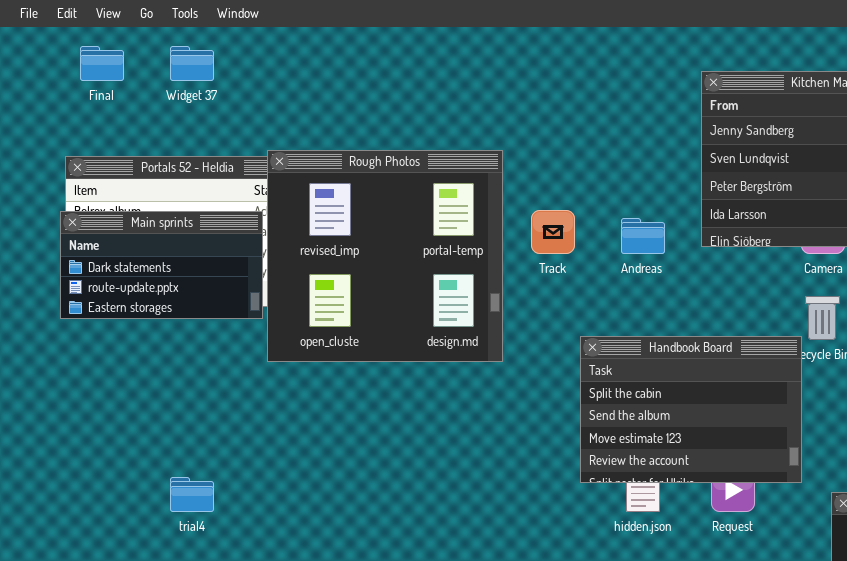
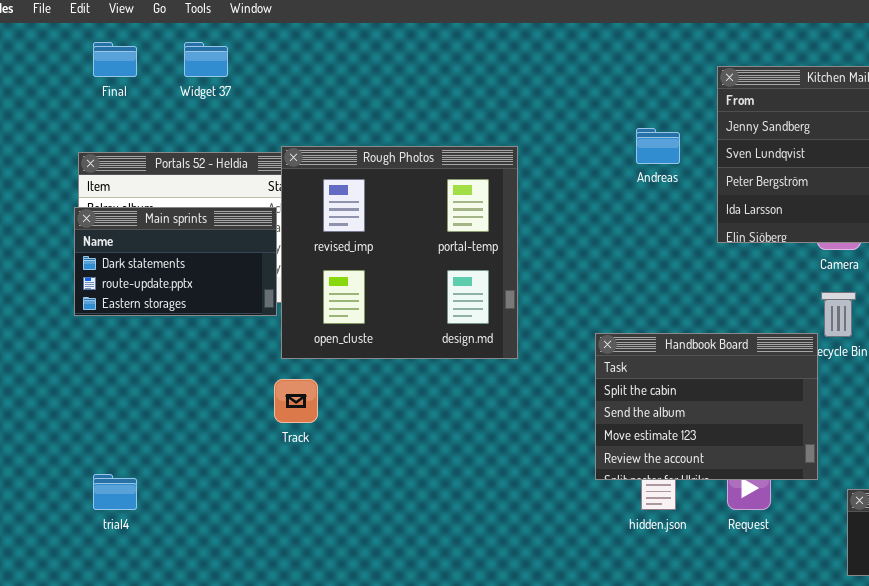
Track: [531,210,575,254] -> [274,379,318,423], moved
Andreas: [621,218,665,254] -> [636,128,680,164], moved
trial4: [170,477,214,512] -> [93,474,137,510], moved

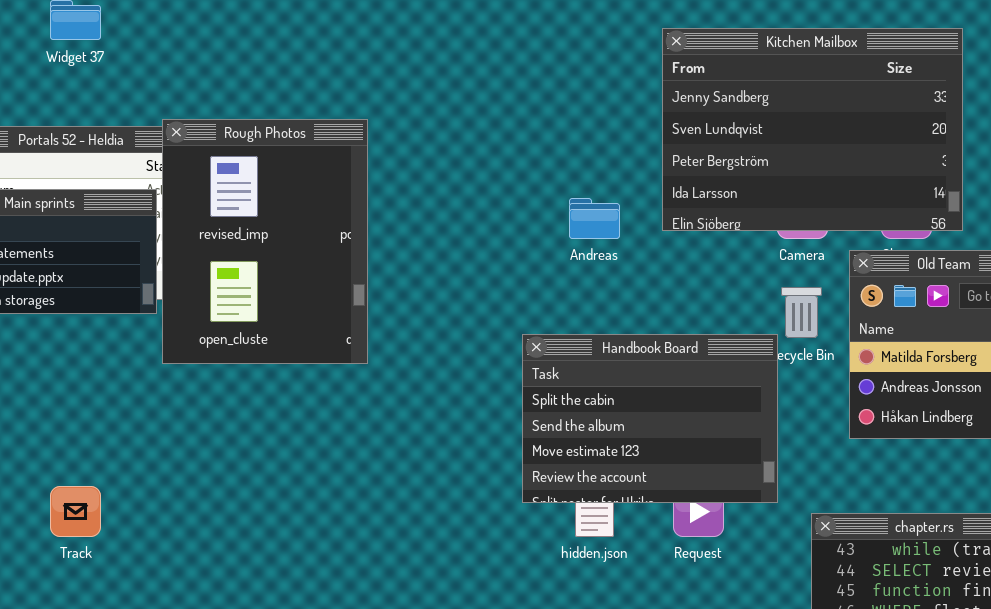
Andreas: [636,128,680,164] -> [569,198,620,239], moved
Rough Photos: [281,146,518,359] -> [162,119,368,364], resized
Track: [274,379,318,423] -> [50,486,101,537], moved

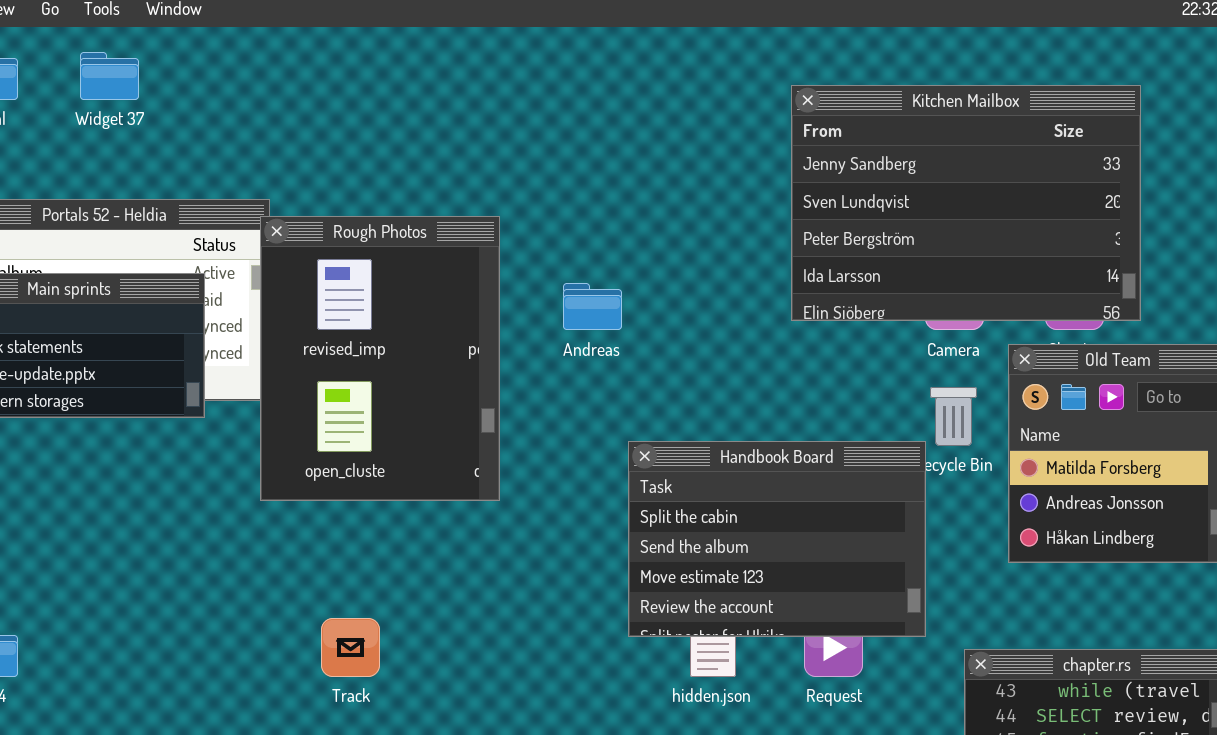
Rough Photos: [162,119,368,364] -> [260,216,500,501], moved
Andreas: [569,198,620,239] -> [563,283,622,330], moved
Track: [50,486,101,537] -> [321,618,380,677], moved

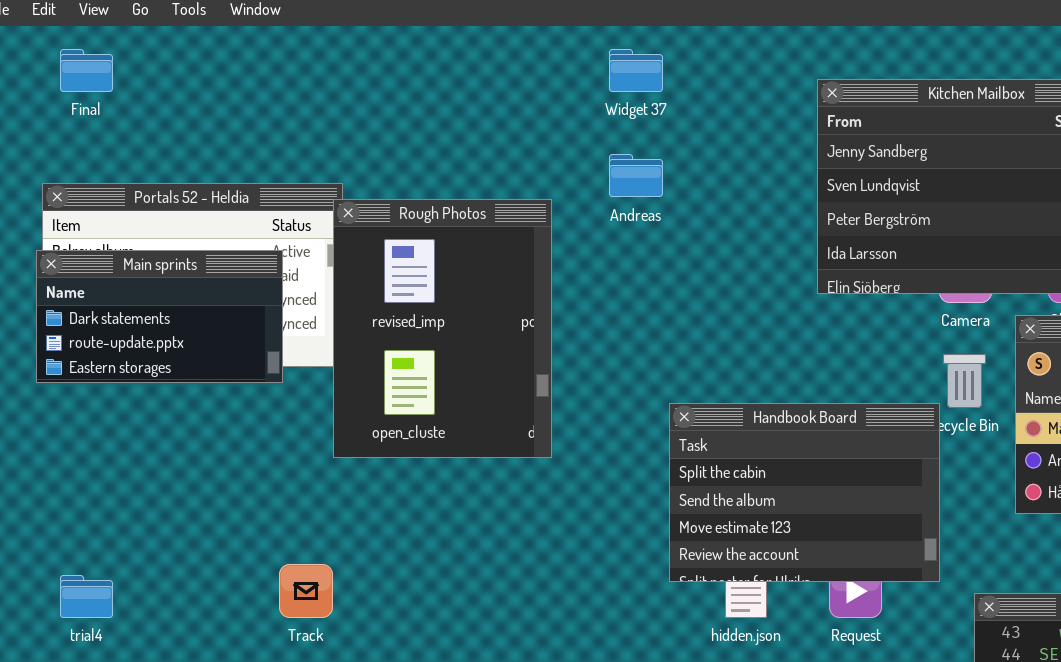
Widget 37: [80,52,139,100] -> [609,49,663,92], moved
Andreas: [563,283,622,330] -> [609,154,663,197], moved
Track: [321,618,380,677] -> [279,564,333,618], moved

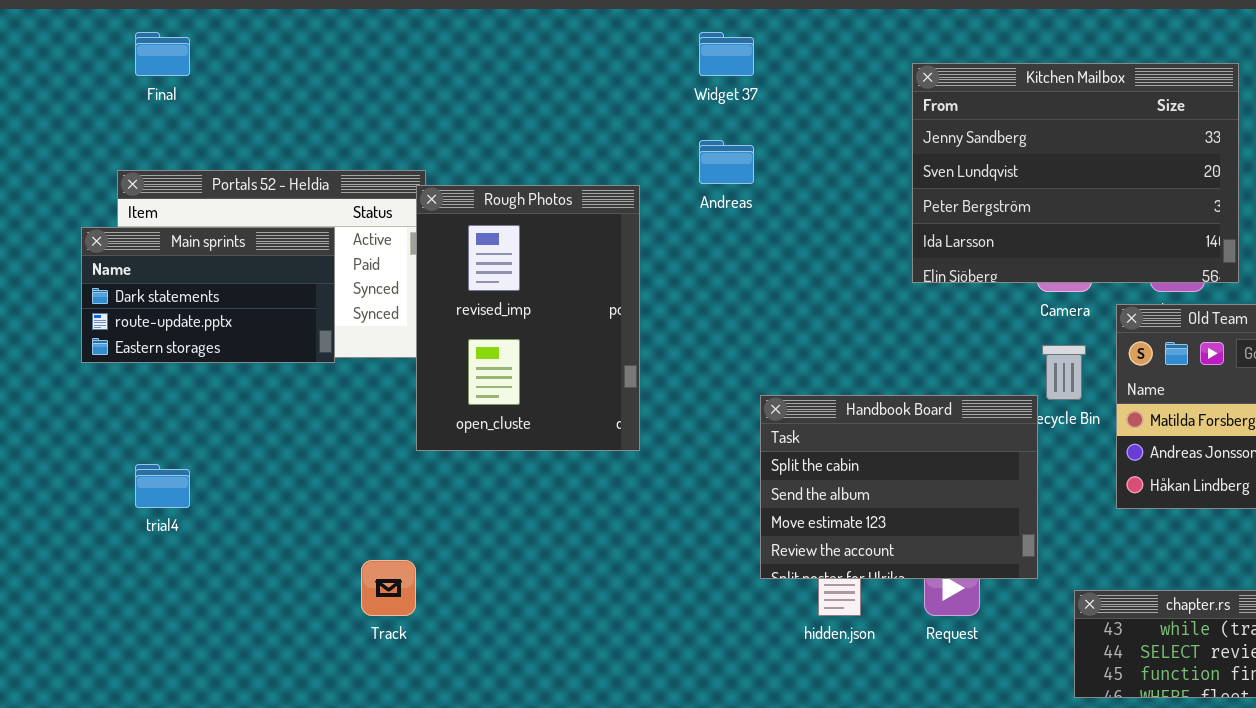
Main sprints: [36,250,283,383] -> [81,227,335,363], moved
trial4: [60,575,113,618] -> [135,464,190,508], moved

